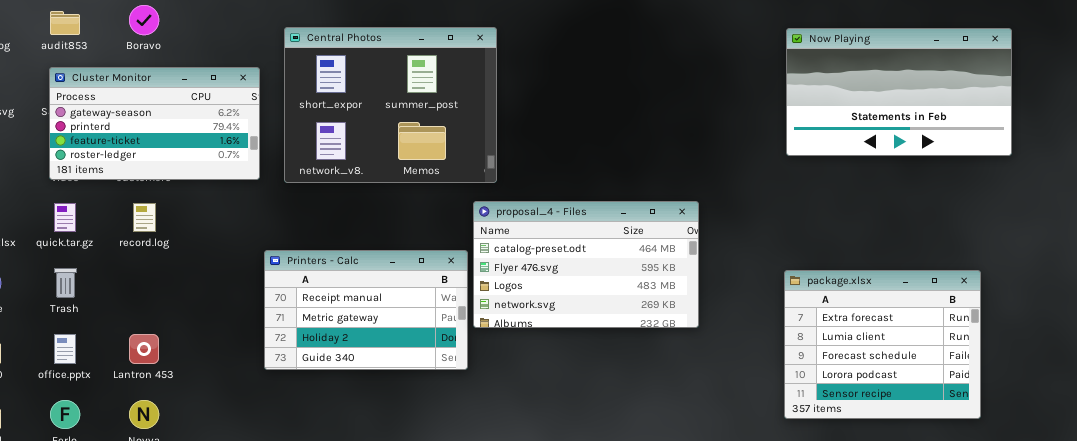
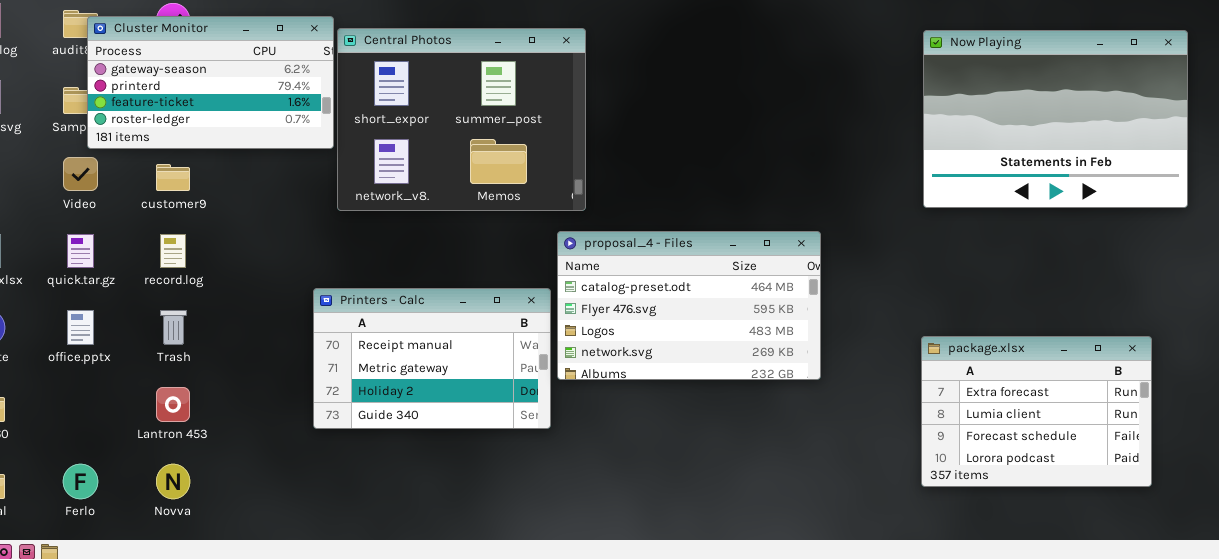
Now Playing: [786,28,1012,156] -> [923,30,1188,208], resized
Cluster Monitor: [49,67,260,180] -> [87,16,334,149], moved
Trash: [54,268,77,298] -> [160,310,187,345], moved
package.xlsx: [784,270,981,419] -> [921,336,1152,487], resized
office.pptx: [54,334,76,364] -> [67,310,94,345], moved

